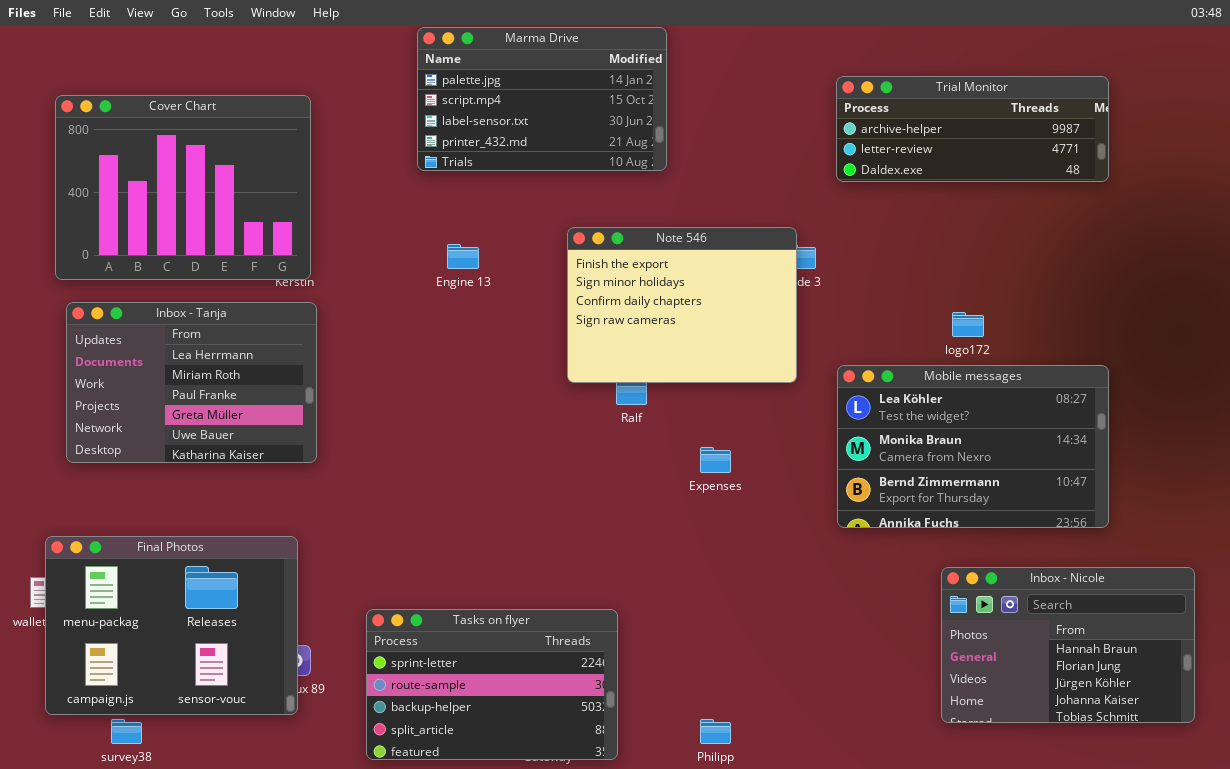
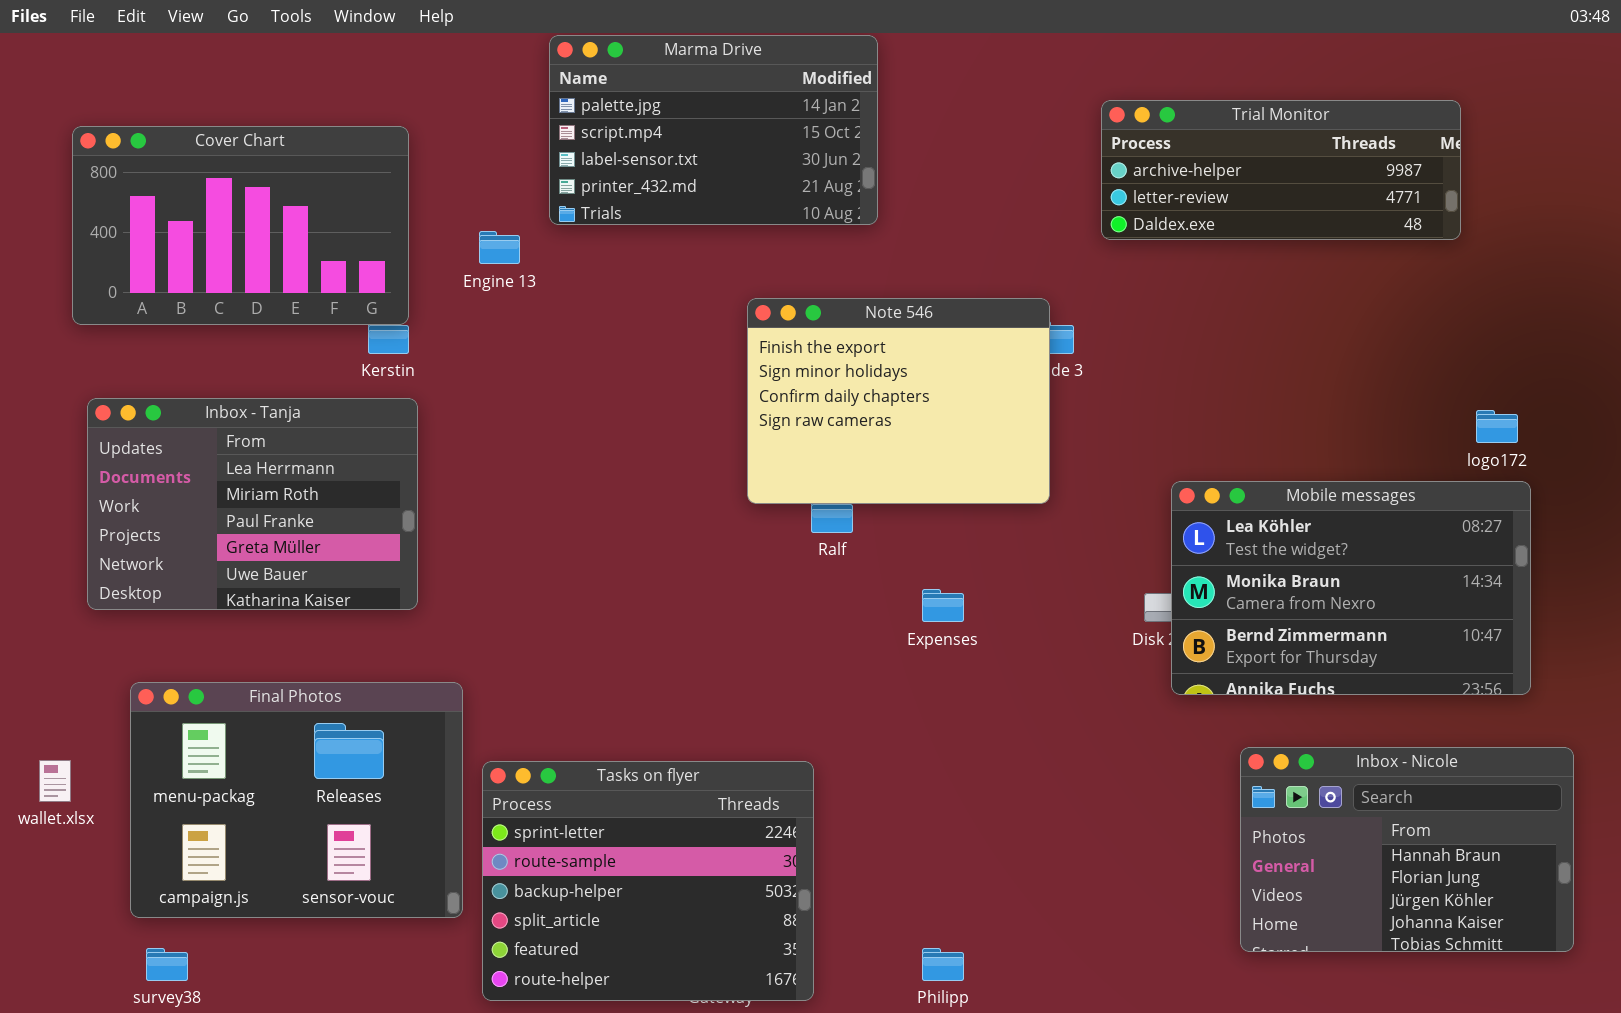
Cover Chart: [55,95,311,280] -> [72,126,409,325], resized
Engine 13: [447,244,479,269] -> [479,231,520,264], moved
logo172: [952,312,984,337] -> [1476,410,1518,443], moved
Mobile messages: [837,365,1109,528] -> [1171,481,1531,695], moved
Final Photos: [45,536,298,715] -> [130,682,463,918], moved
Tasks on flyer: [366,609,618,760] -> [482,761,814,1001], resized

